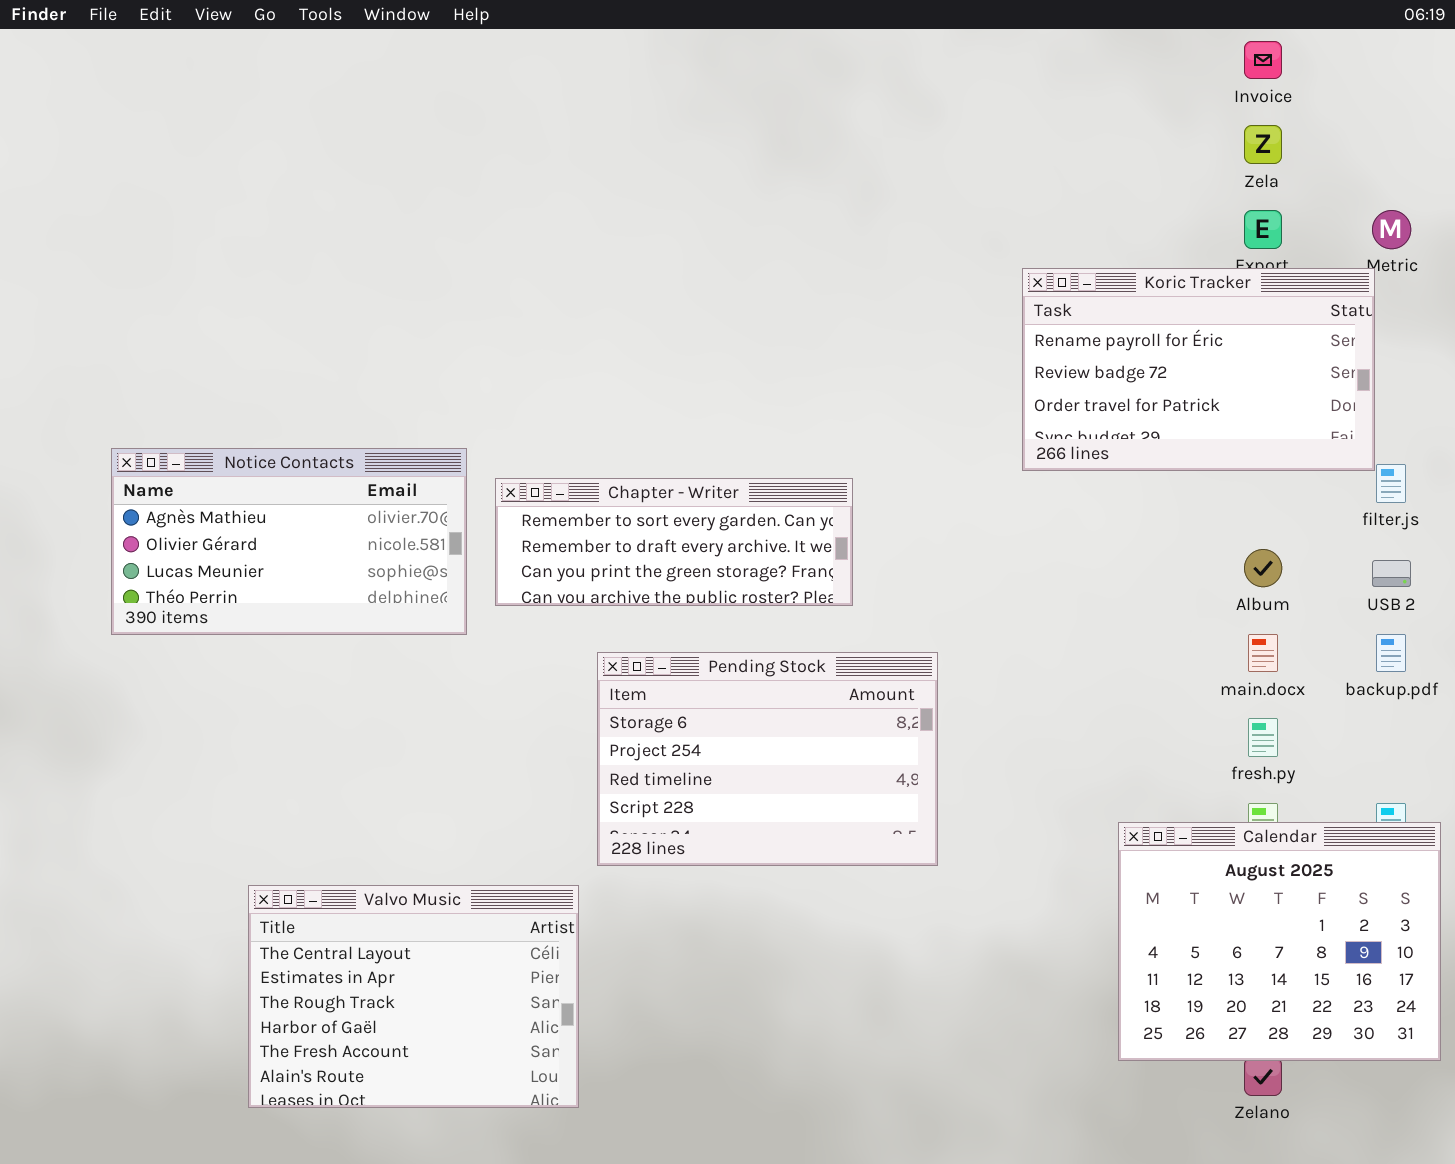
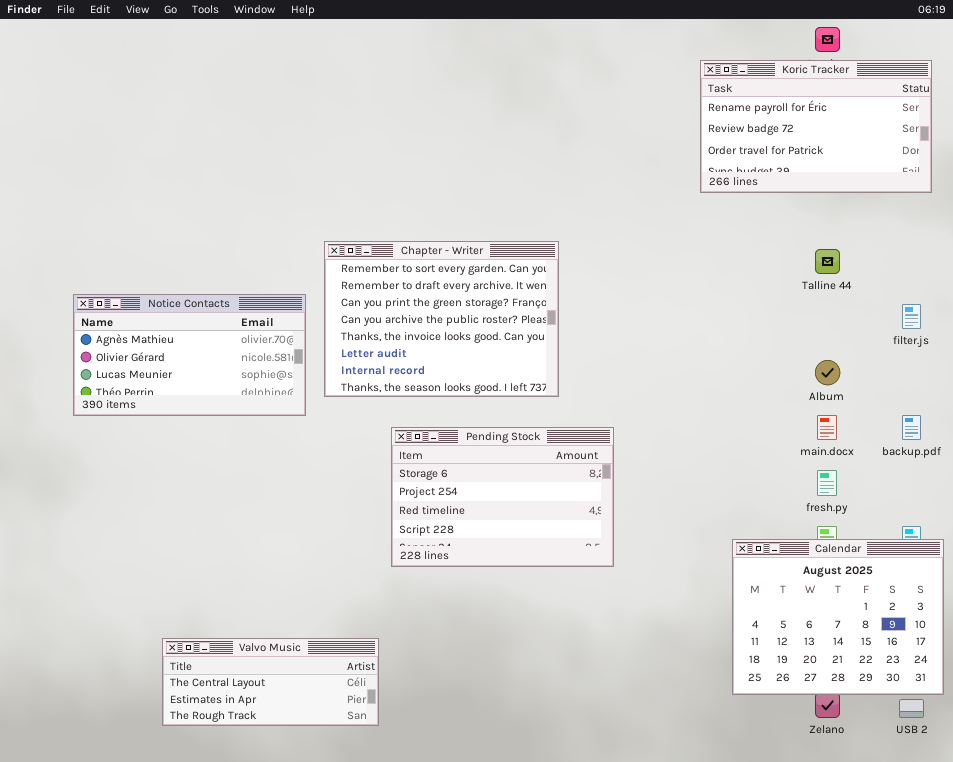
Koric Tracker: [1022,268,1375,471] -> [700,60,932,193], moved
Chapter - Writer: [495,478,853,606] -> [324,241,559,397], resized
USB 2: [1372,560,1411,587] -> [899,699,924,718], moved
Valvo Music: [248,885,579,1108] -> [162,638,379,726], resized

